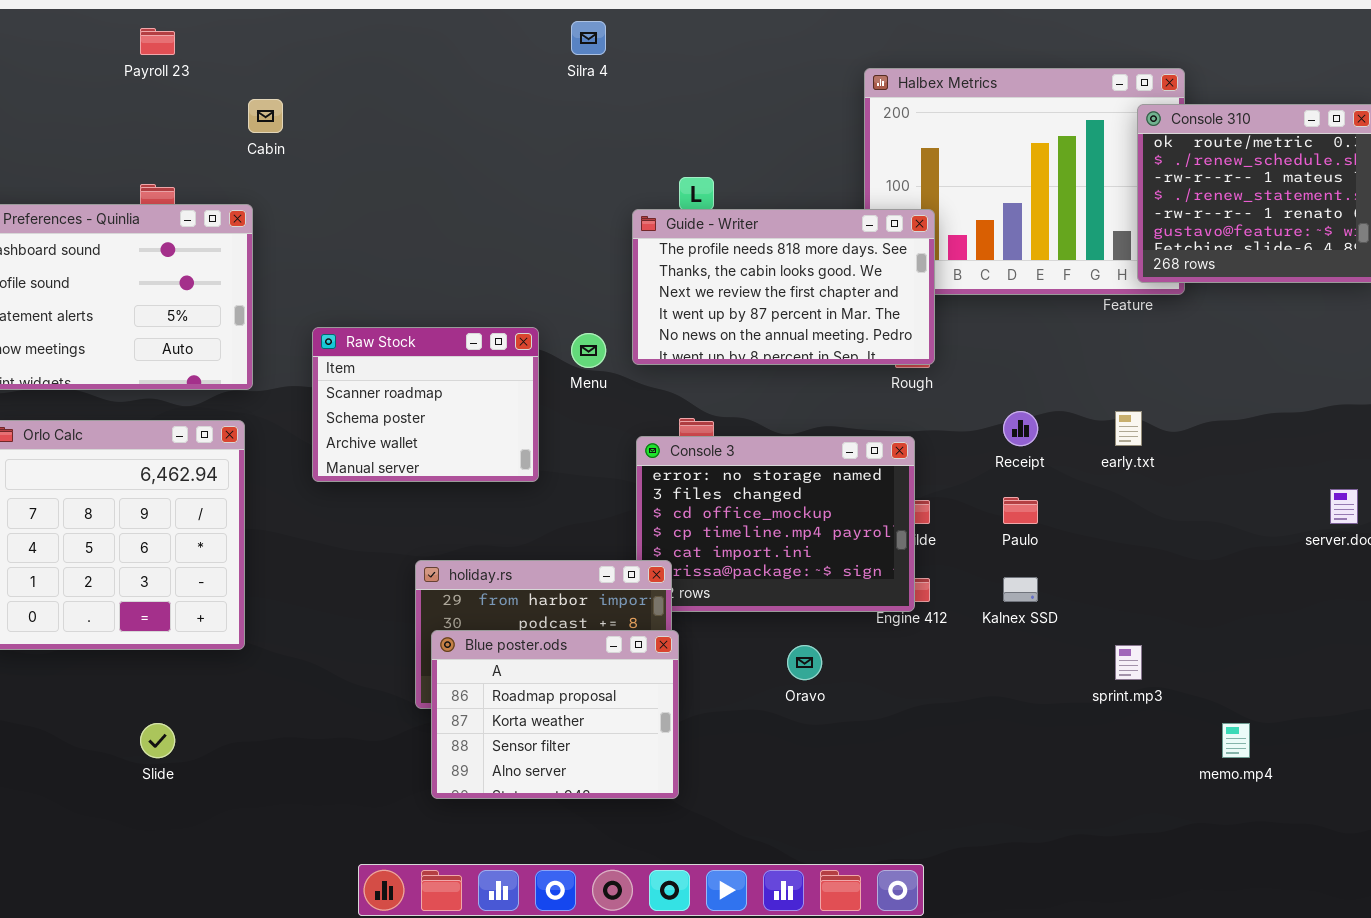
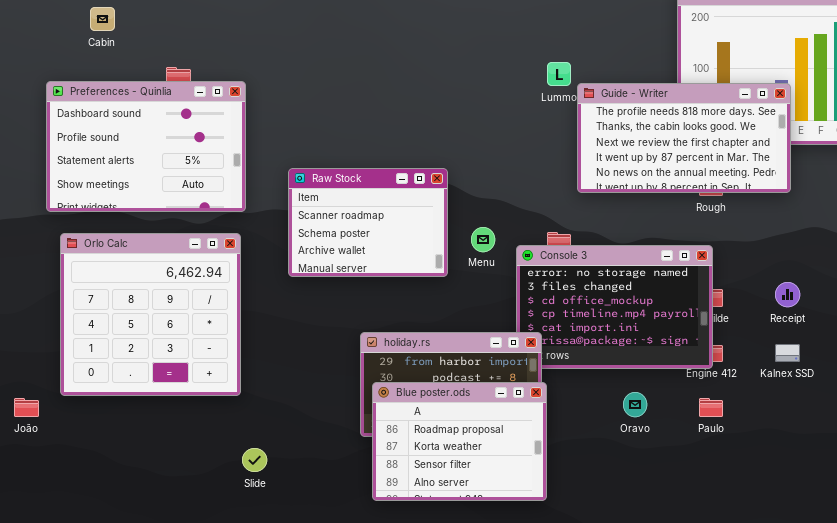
Cabin: [248,99,283,133] -> [90,7,115,31], moved
Guide - Writer: [632,209,935,365] -> [577,83,791,193], moved
Menu: [571,333,606,368] -> [471,227,495,252], moved
Receipt: [1003,411,1038,446] -> [775,282,800,307], moved
Paulo: [1003,497,1038,524] -> [699,398,723,417], moved
Slide: [140,723,175,758] -> [242,448,267,472], moved

